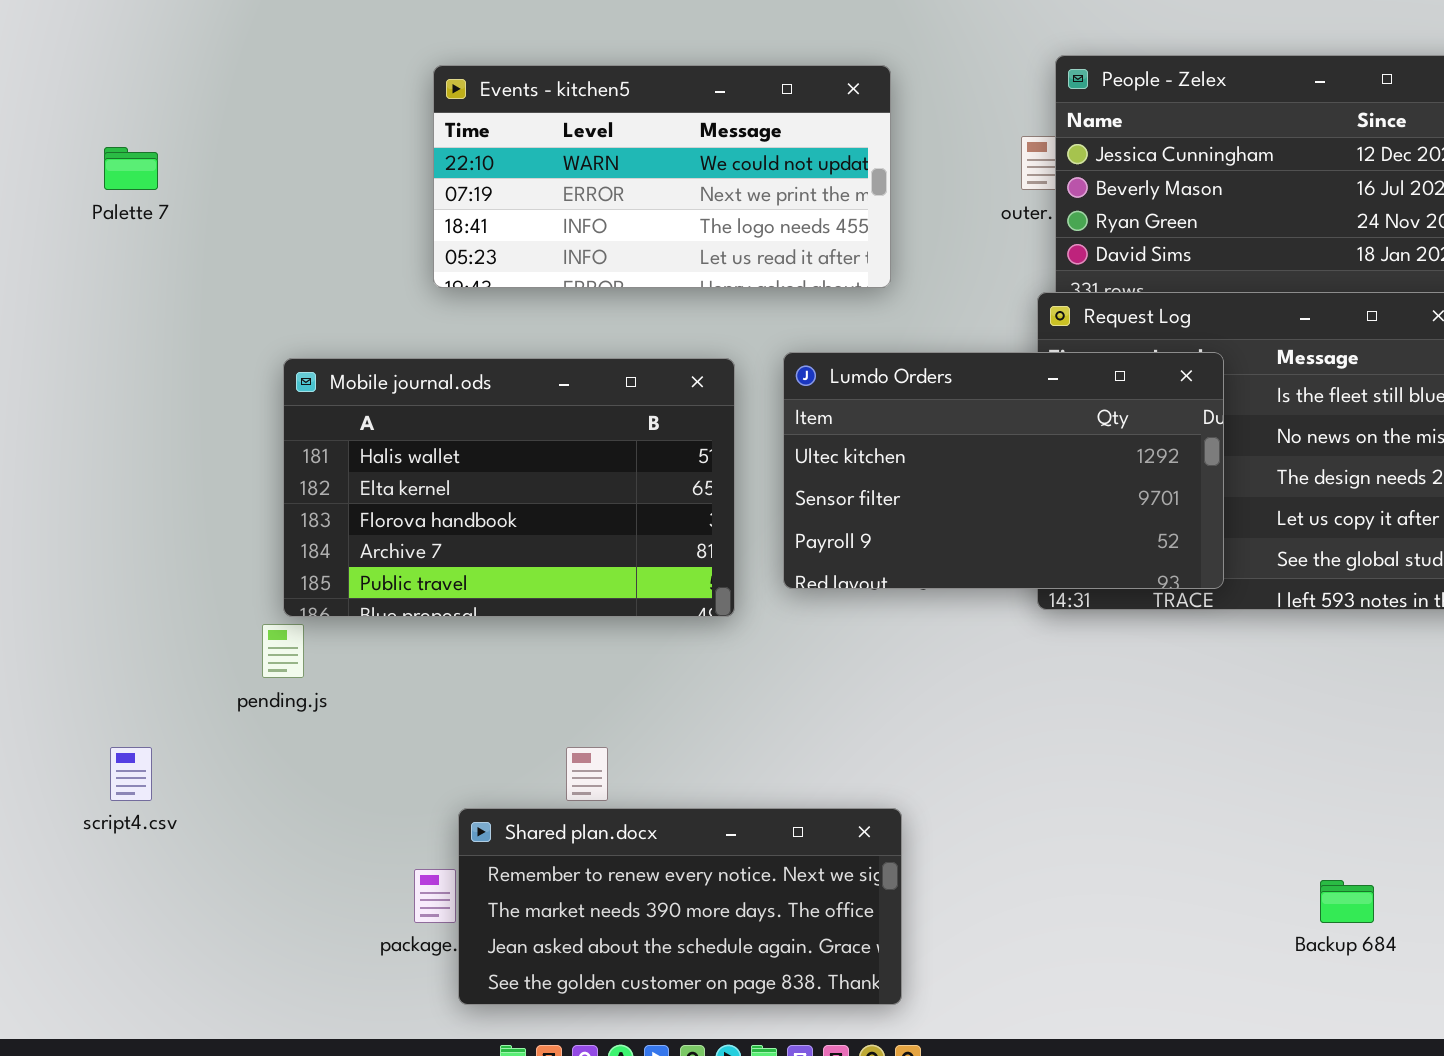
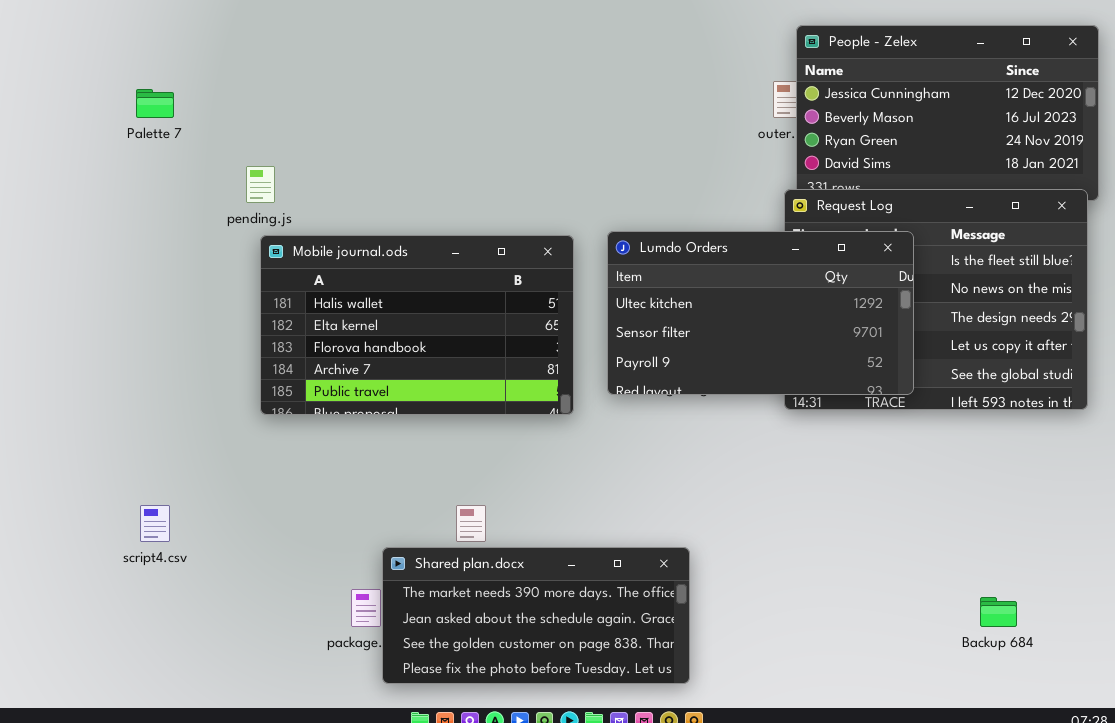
Events - kitchen5: [433,65,891,288] -> none, closed
pending.js: [262,624,304,678] -> [246,166,275,203], moved
Shared plan.docx: [458,808,902,1005] -> [382,547,690,684], scrolled down 1 row

